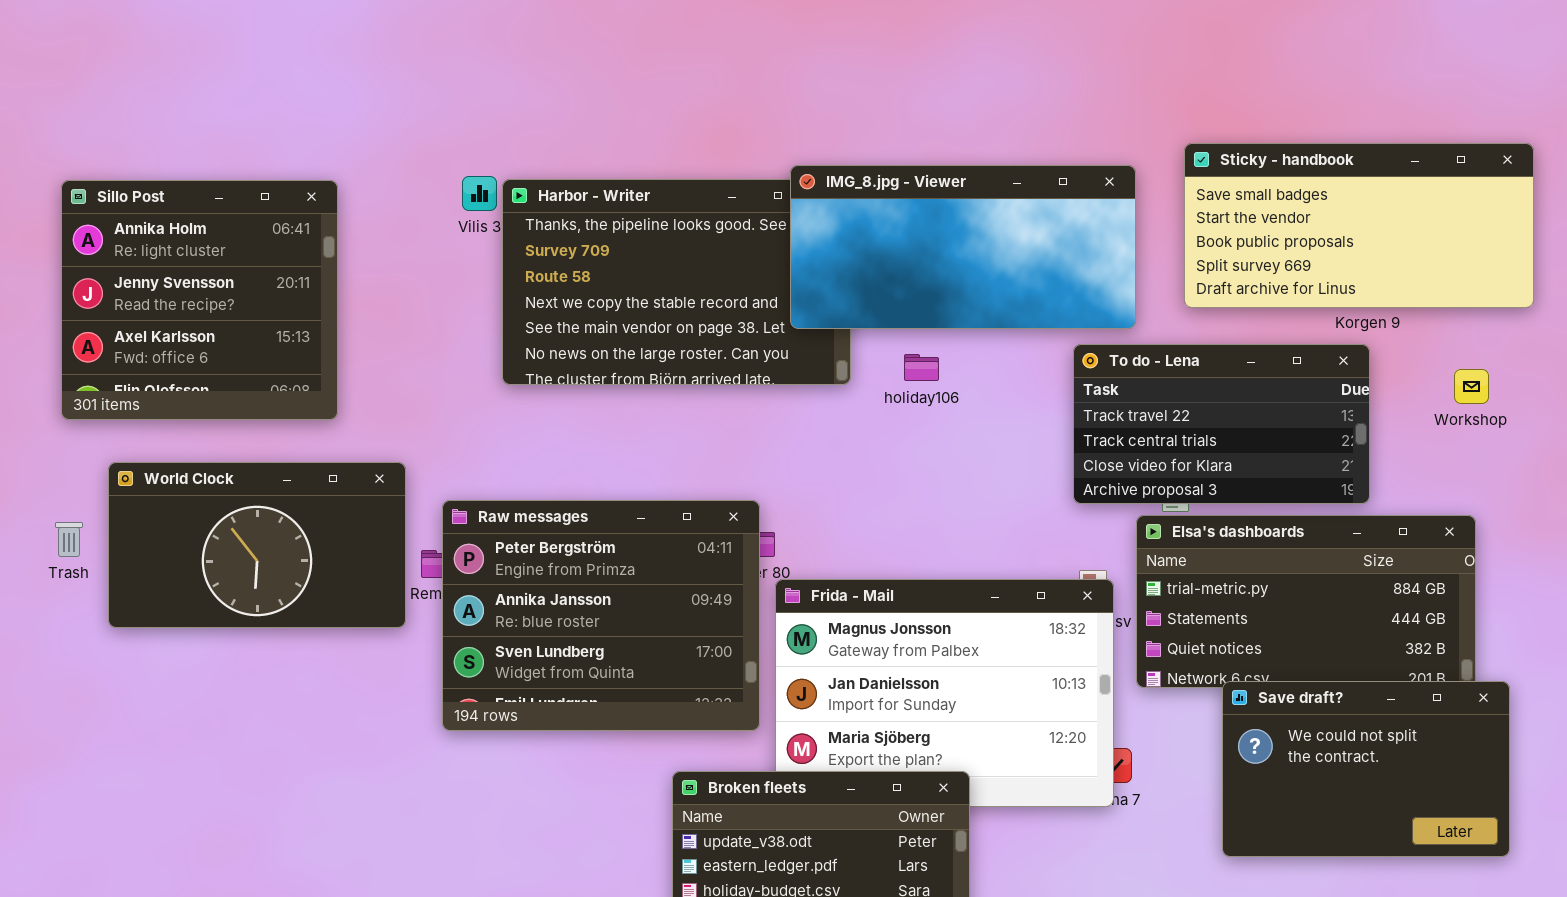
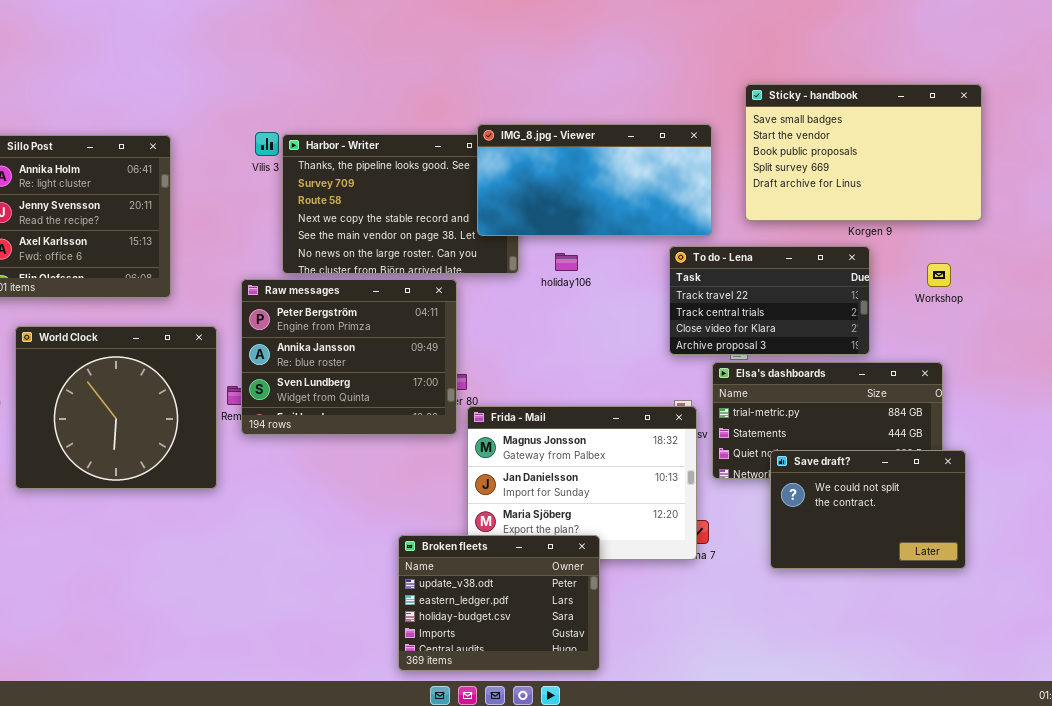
Sticky - handbook: [1184,143,1534,308] -> [745,84,982,221], resized
World Clock: [108,462,406,628] -> [15,326,217,489], resized
Raw messages: [442,500,760,731] -> [241,279,457,435], moved
Save draft?: [1222,681,1510,857] -> [770,450,966,569], moved

